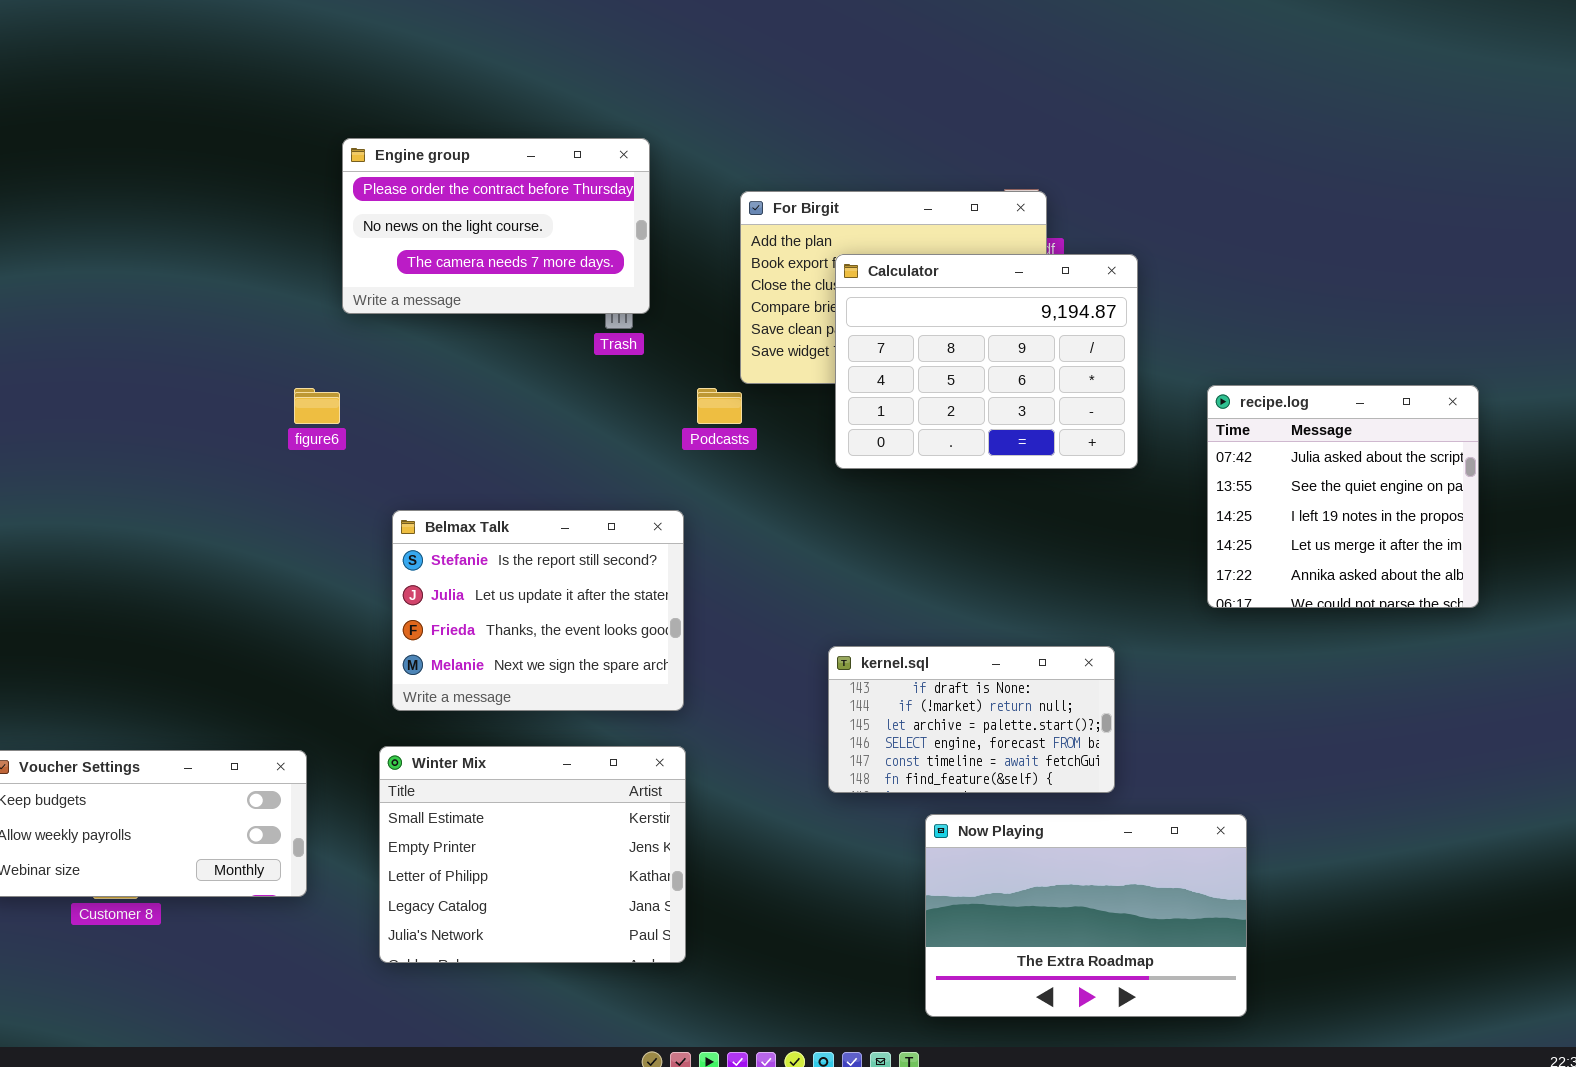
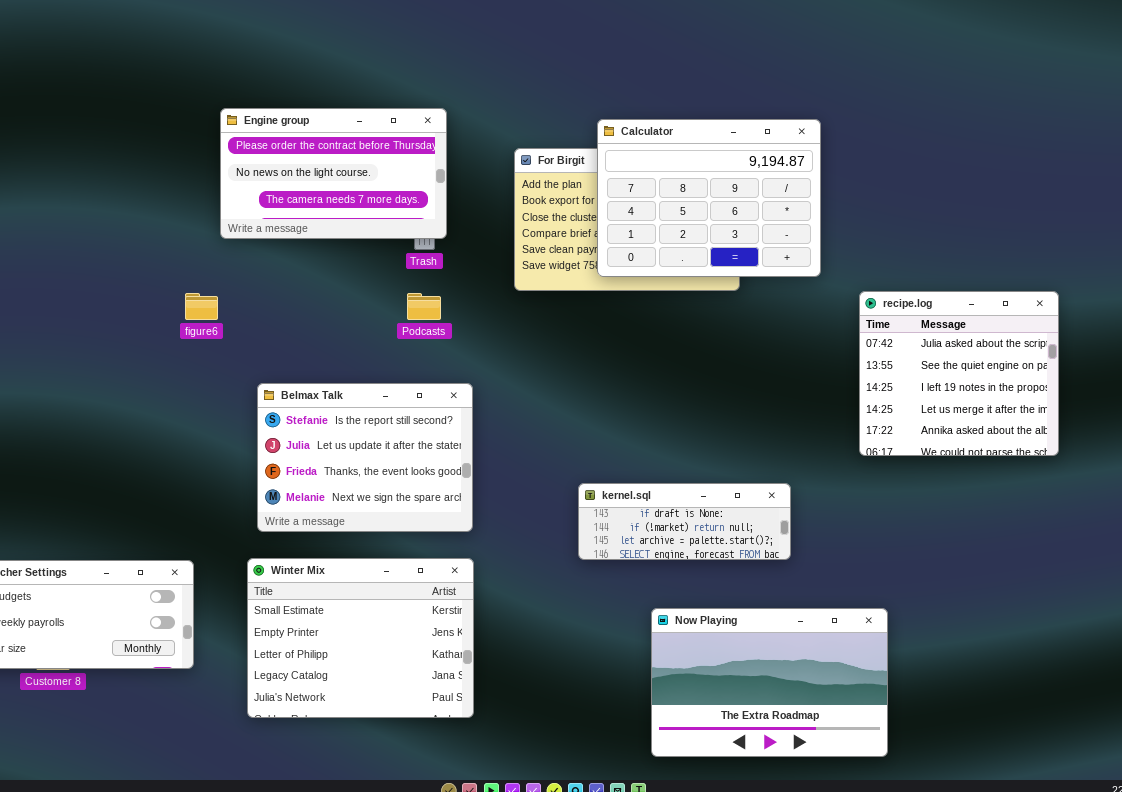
Calculator: [835,254,1138,469] -> [597,119,821,277], moved
Podcasts: [697,388,742,424] -> [407,293,441,320], moved
kernel.sql: [828,646,1115,793] -> [578,483,791,560], resized

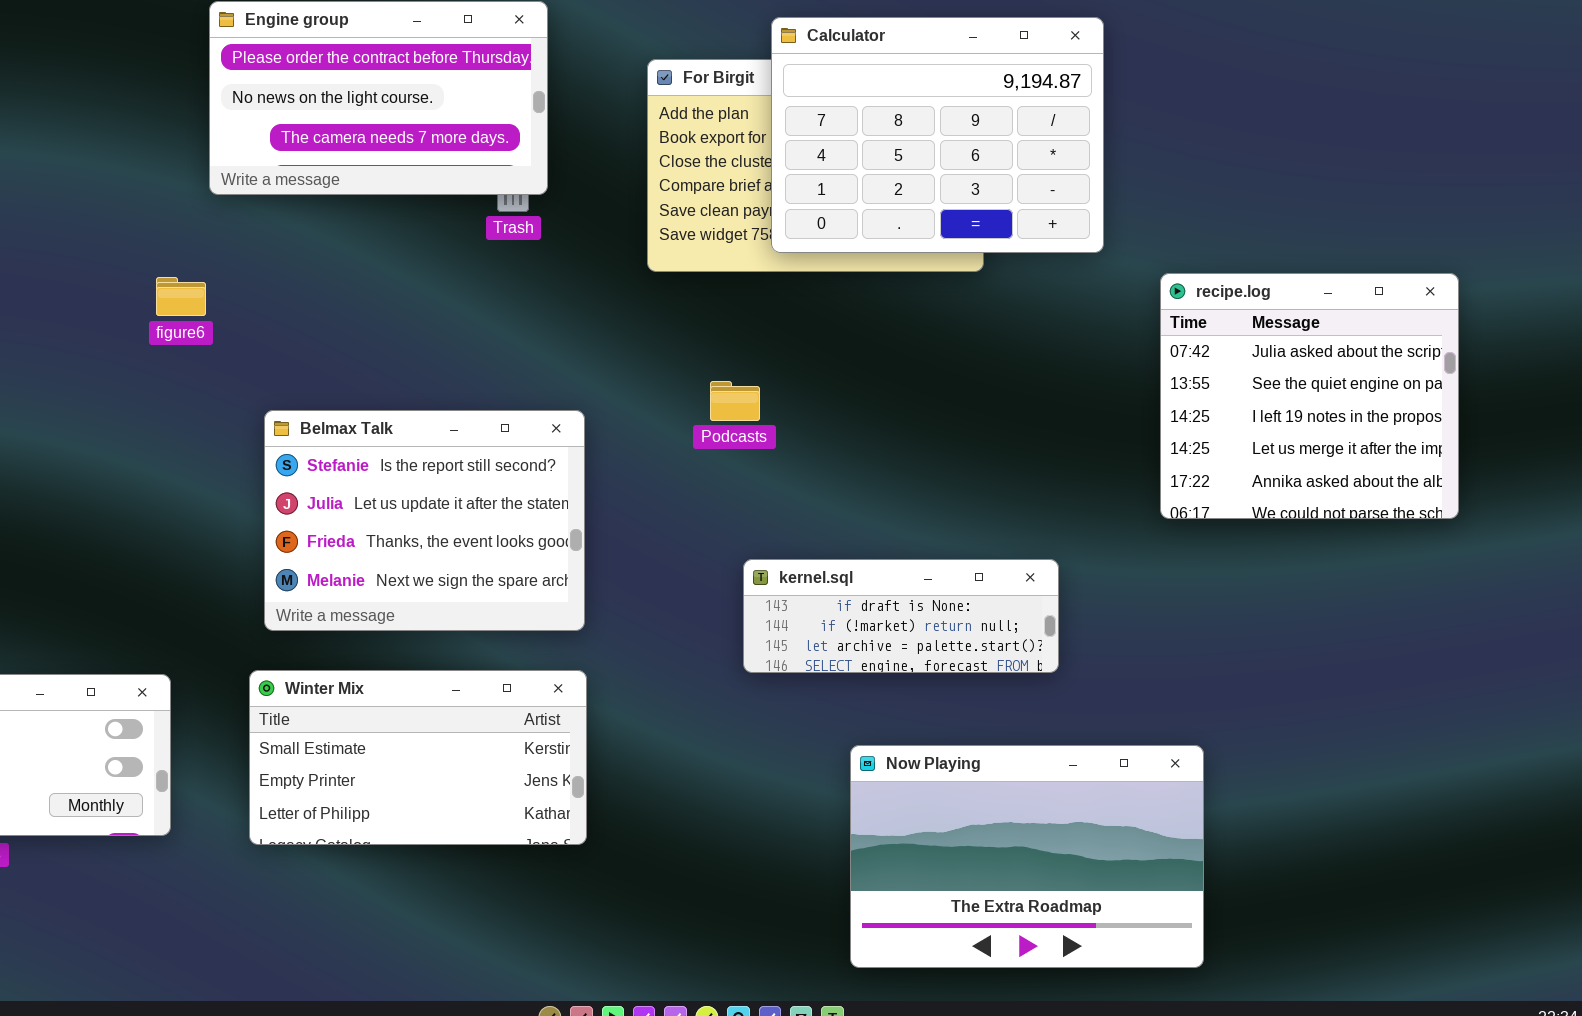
Podcasts: [407,293,441,320] -> [710,381,760,421], moved
Winter Mix: [247,558,474,718] -> [249,670,587,845], resized

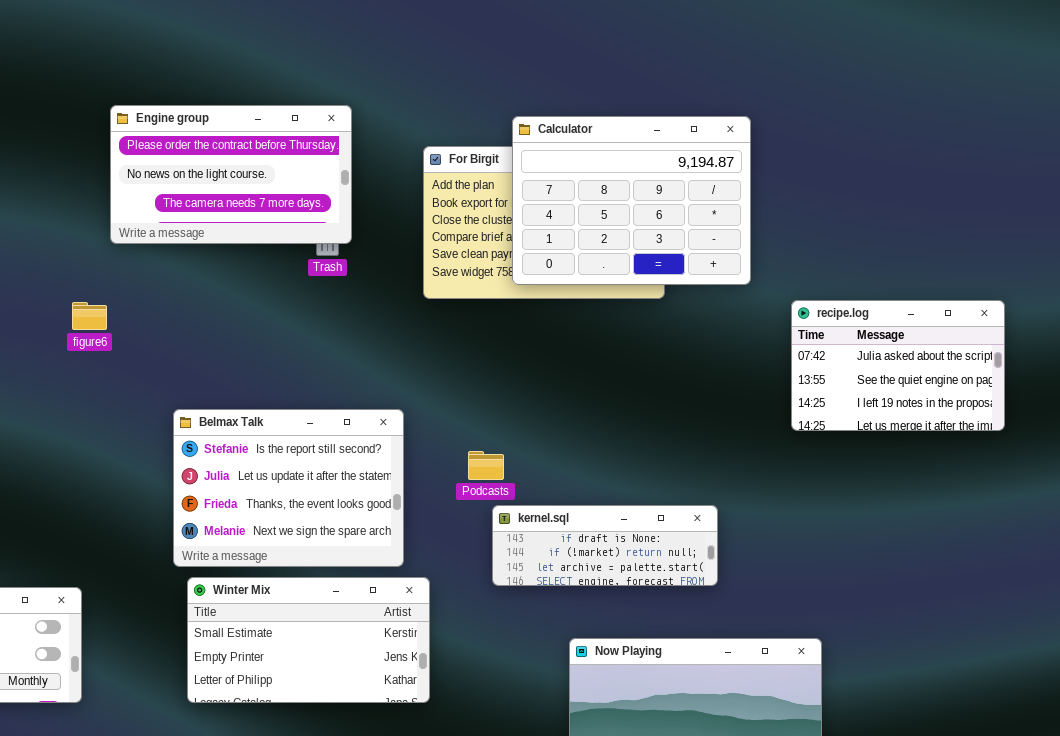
recipe.log: [1160,273,1459,519] -> [791,300,1005,431], resized
Podcasts: [710,381,760,421] -> [468,451,504,480], moved
Belmax Talk: [264,410,585,631] -> [173,409,404,567], moved
Winter Mix: [249,670,587,845] -> [187,577,430,703], moved

